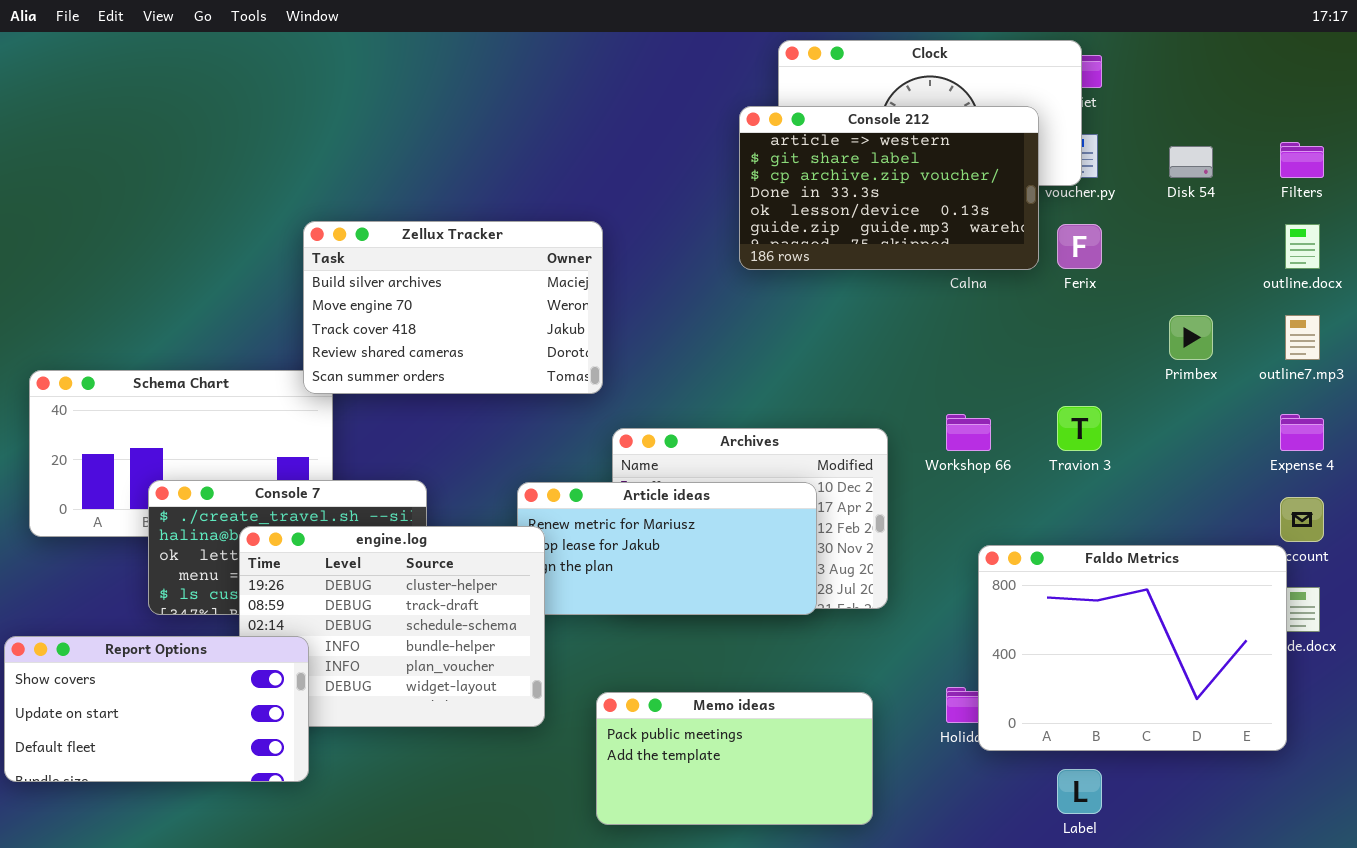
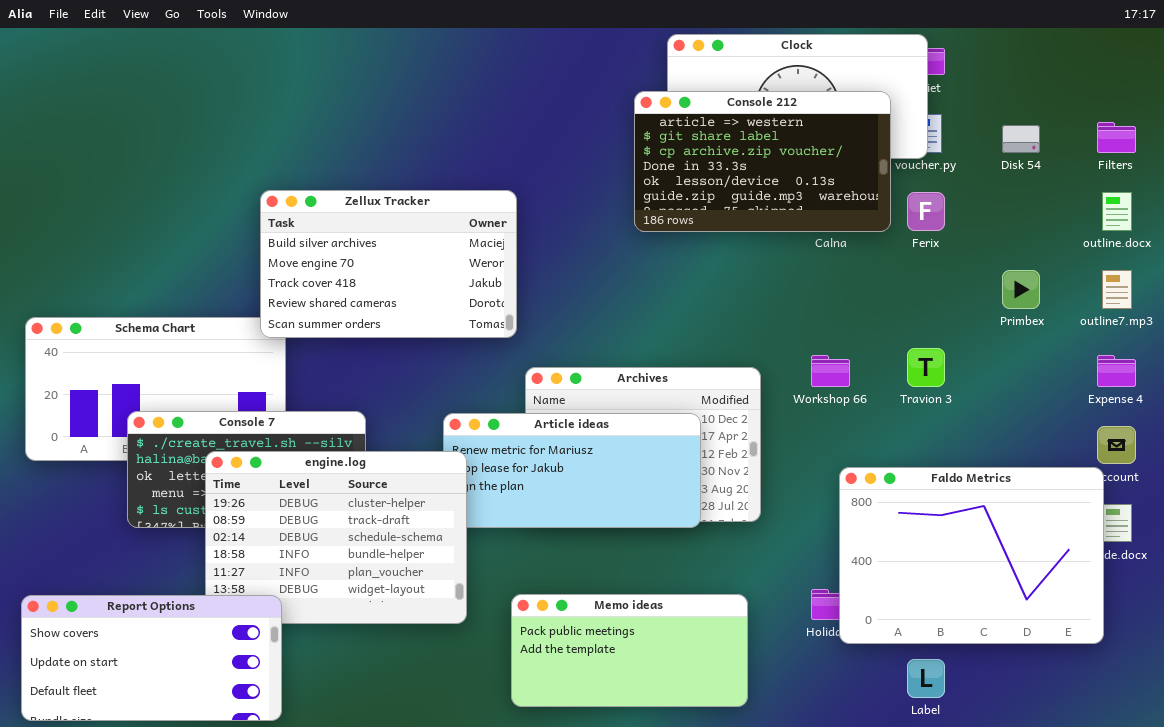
Report Options: [4,636,309,782] -> [21,595,282,721], moved

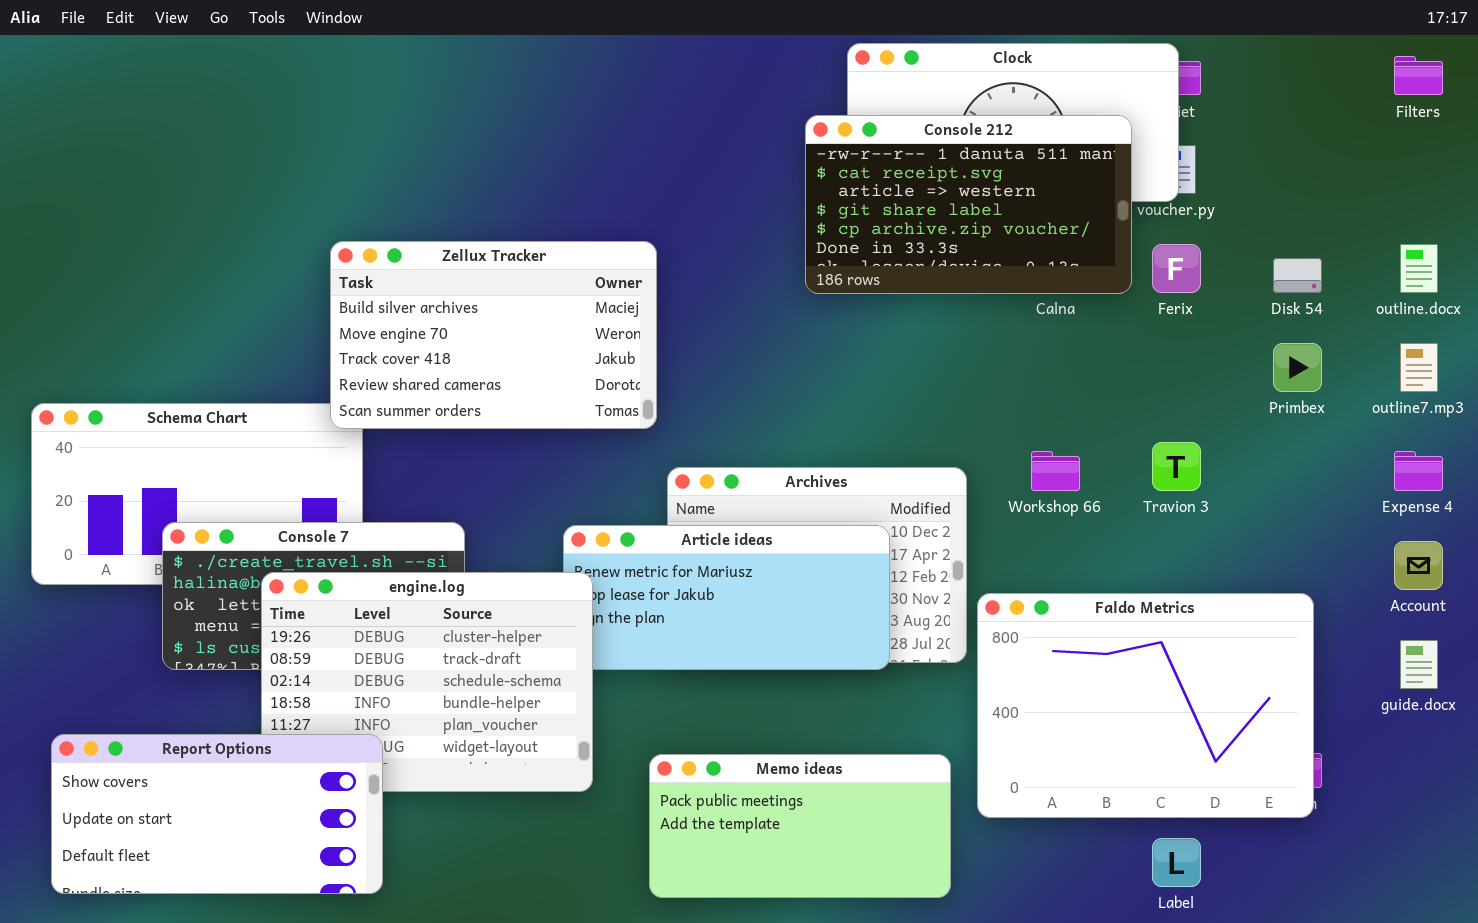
Console 212: [634,91,891,232] -> [805,115,1132,294], scrolled up 2 rows
Filters: [1097,122,1136,153] -> [1394,56,1443,95], moved
Disk 54: [1002,125,1040,153] -> [1273,258,1322,293], moved
Faldo Metrics: [839,467,1104,644] -> [977,593,1314,818], moved
Report Options: [21,595,282,721] -> [51,734,383,894], moved

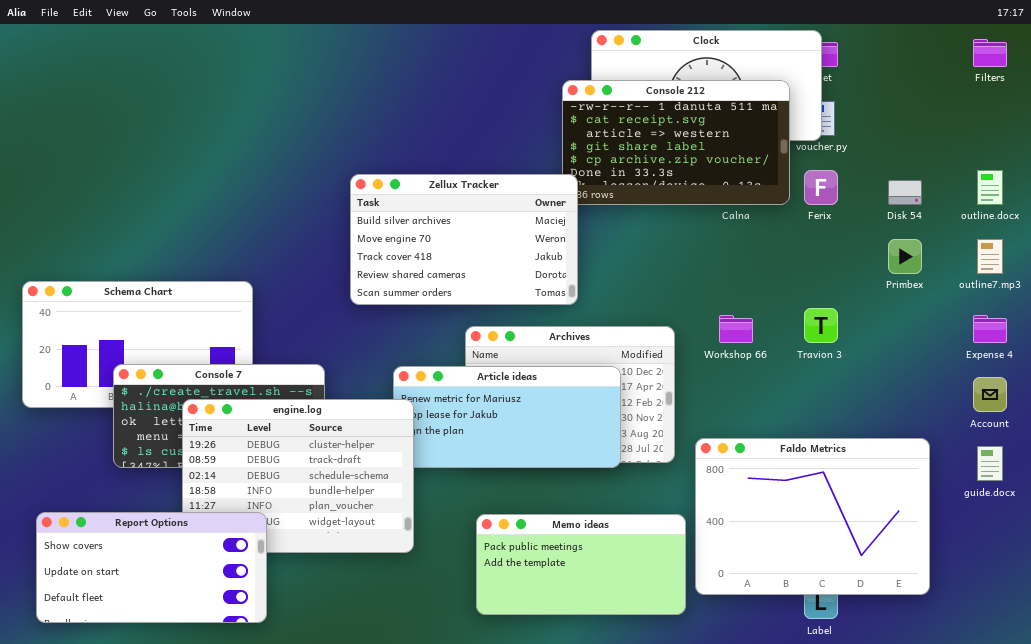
Zellux Tracker: [330,241,657,429] -> [350,174,578,305], moved
Faldo Metrics: [977,593,1314,818] -> [695,438,930,595], moved
Memo ideas: [649,754,951,898] -> [476,514,686,615], moved

